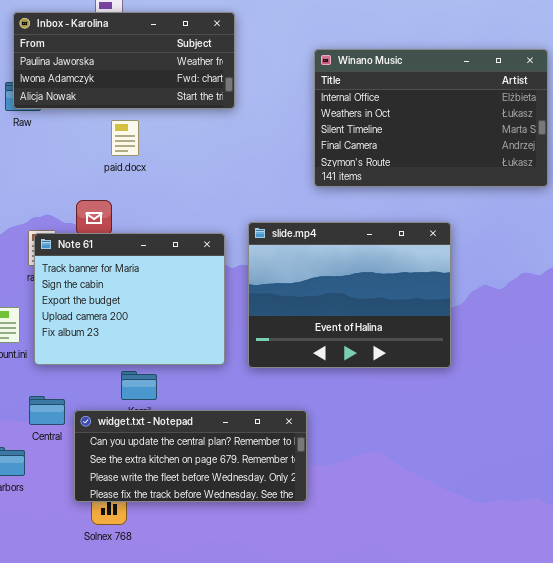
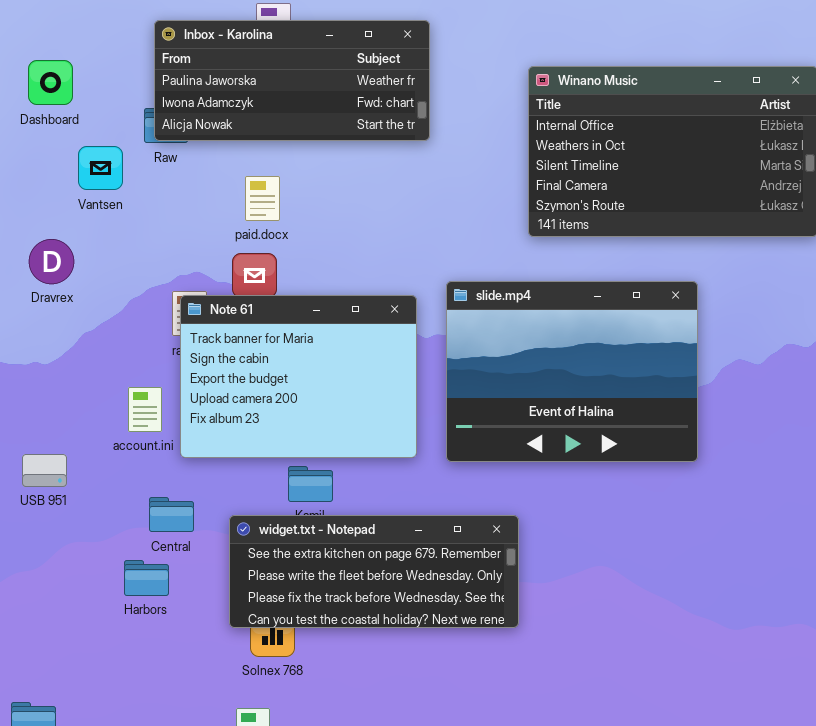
paid.docx: [111,120,139,156] -> [245,176,280,221], moved
Central: [29,396,65,425] -> [149,497,194,532], moved
widget.txt - Notepad: [74,410,307,502] -> [229,515,519,628], scrolled down 1 row

